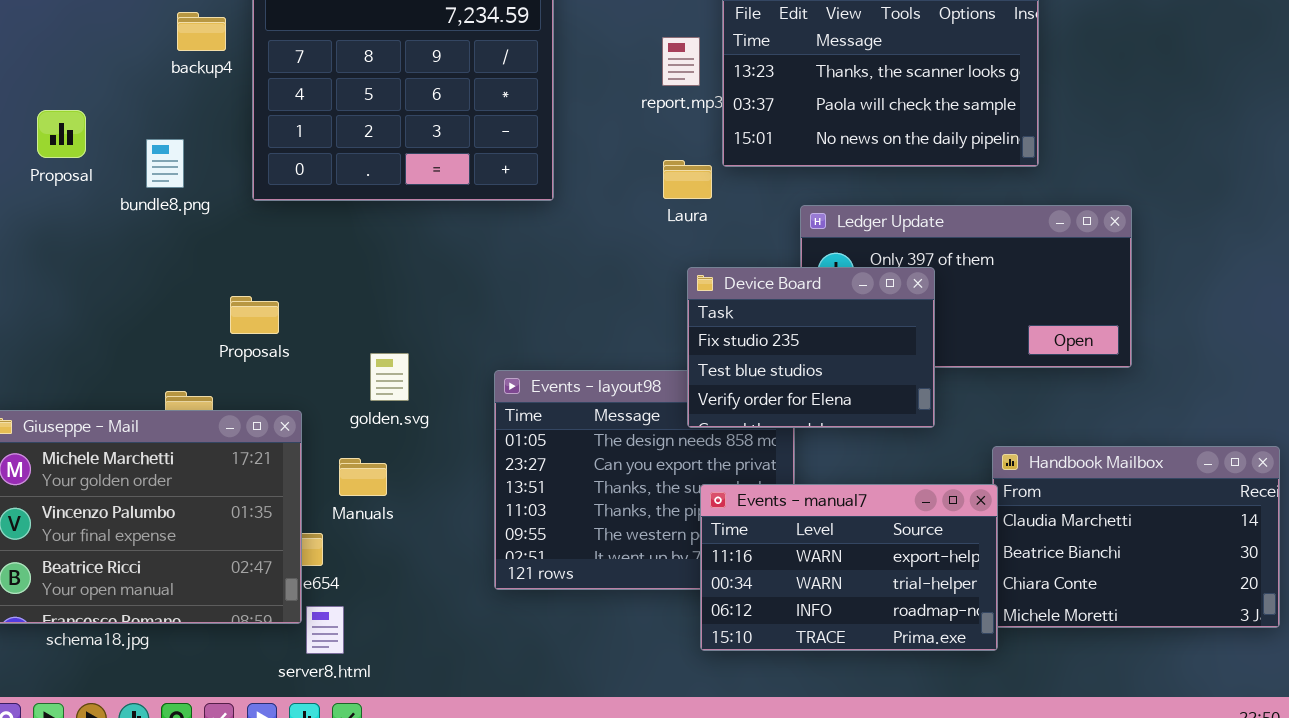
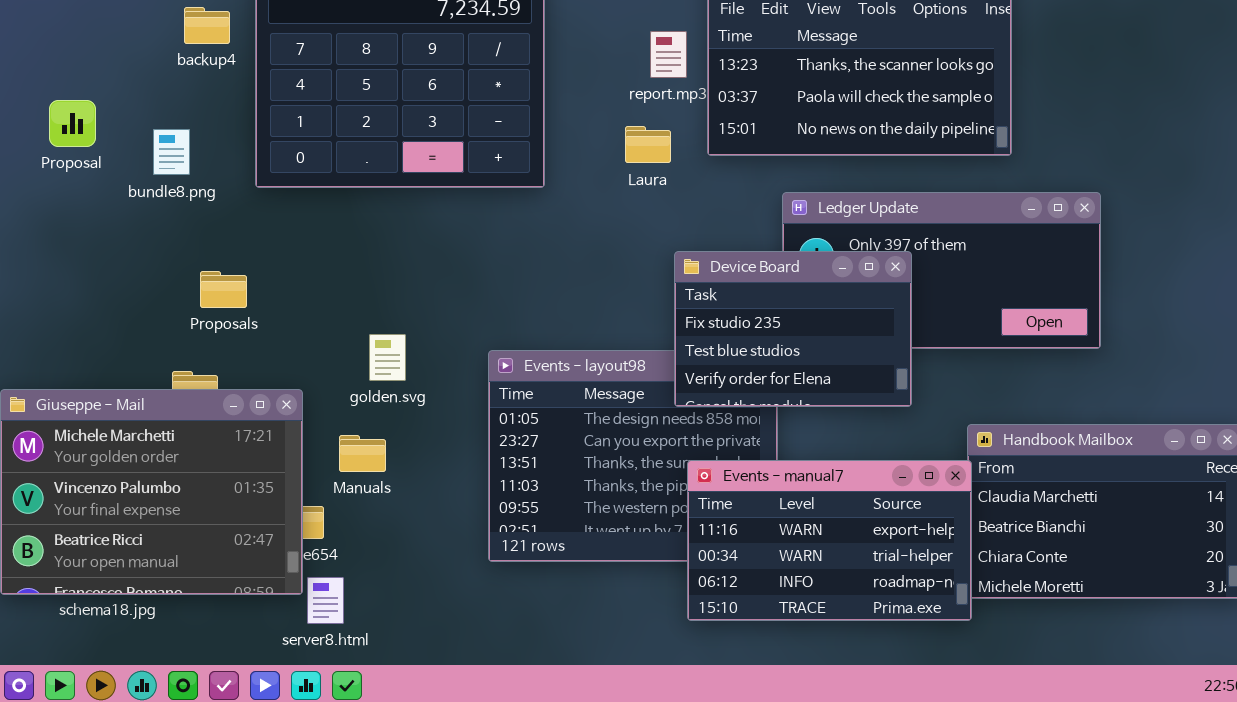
Laura: [663,160,712,199] -> [625,126,671,163], moved
Proposals: [230,296,279,334] -> [200,271,247,308], moved

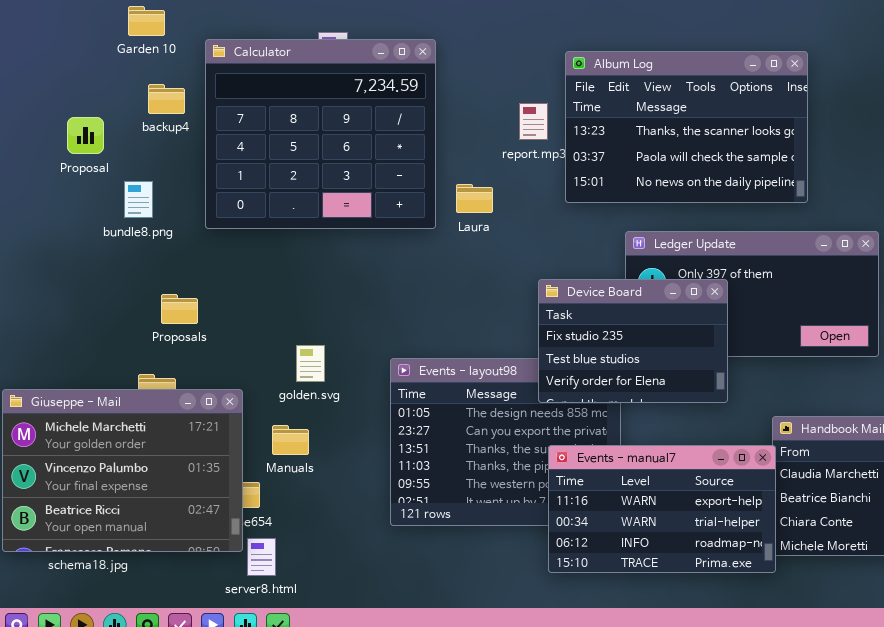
Proposal: [49,100,96,147] -> [67,117,104,154], moved
Laura: [625,126,671,163] -> [456,184,493,213], moved

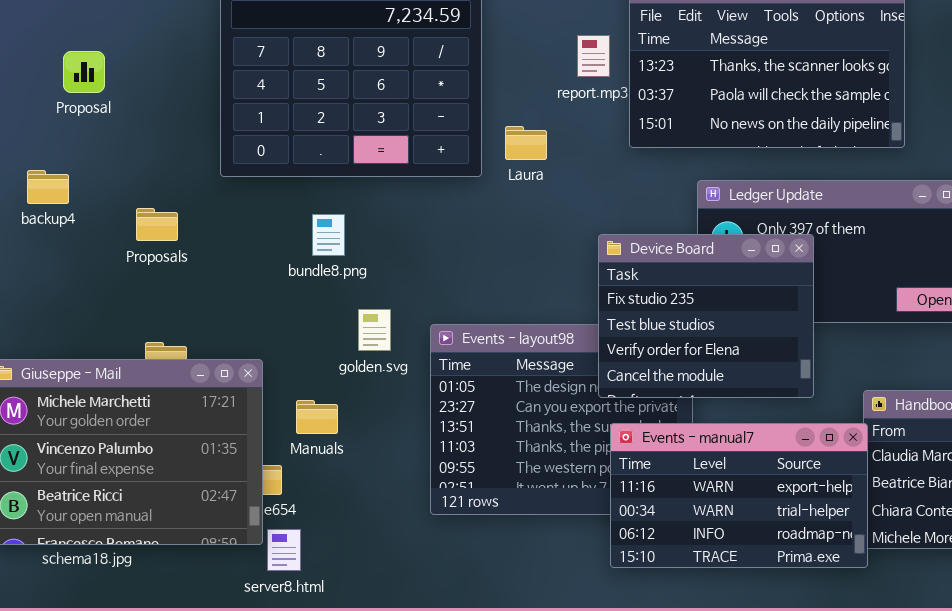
backup4: [148,84,185,114] -> [27,170,69,204], moved
bundle8.png: [124,181,153,218] -> [312,214,345,256], moved
Device Board: [538,279,728,403] -> [598,234,814,398], resized
Proposals: [161,294,198,324] -> [136,208,178,241], moved
golden.svg: [296,345,325,382] -> [358,309,391,351], moved

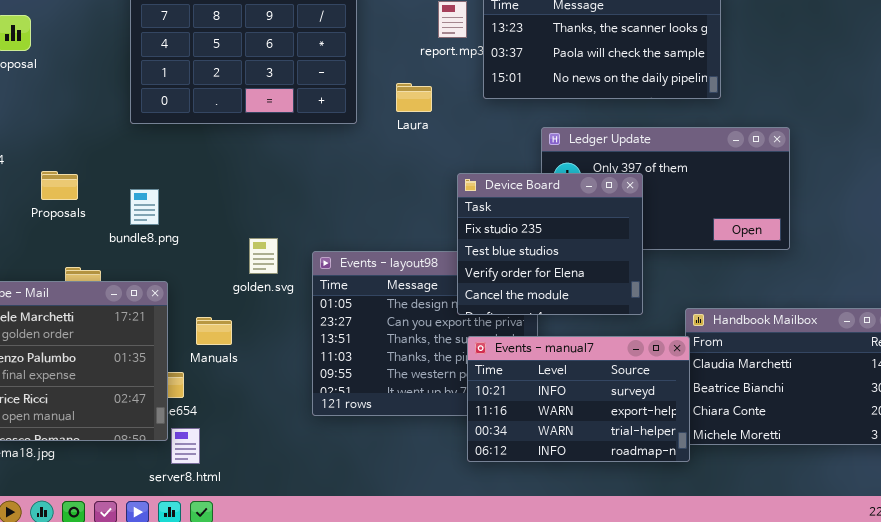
Laura: [505,126,547,160] -> [396,83,432,112], moved
Proposals: [136,208,178,241] -> [41,171,78,200], moved
bundle8.png: [312,214,345,256] -> [130,189,159,225], moved
Events - manual7: [610,423,868,568] -> [467,336,690,462], scrolled up 1 row

